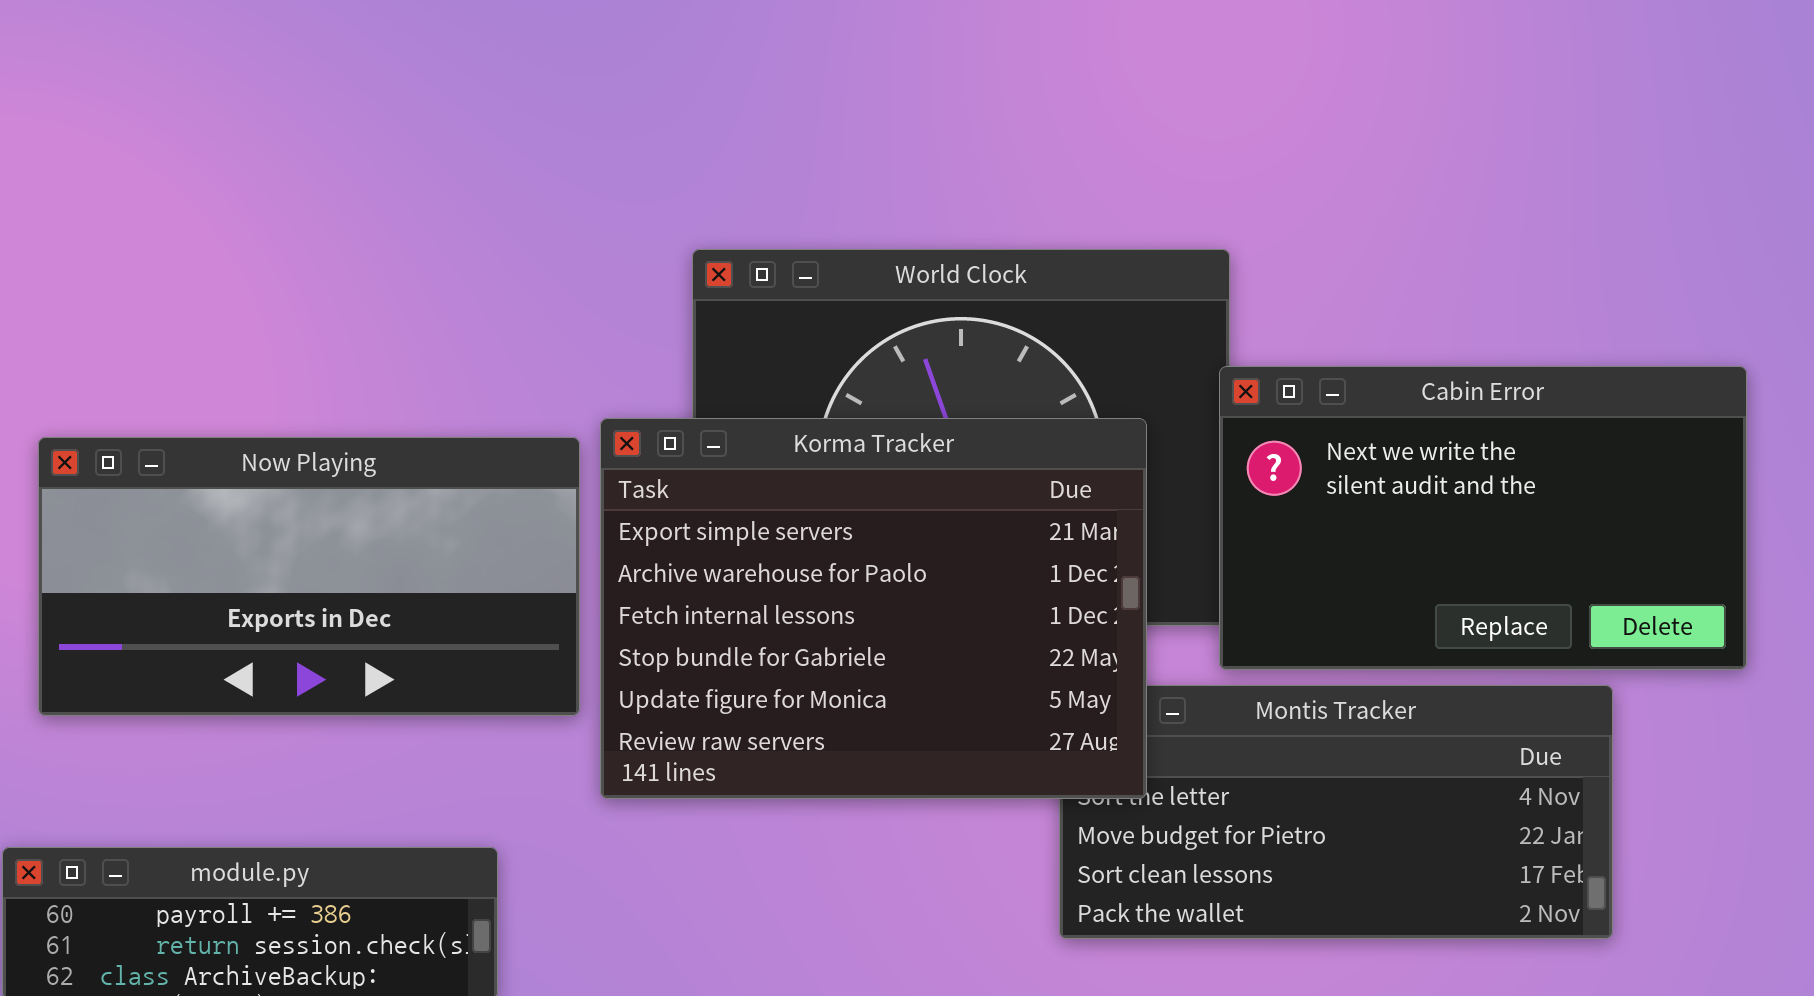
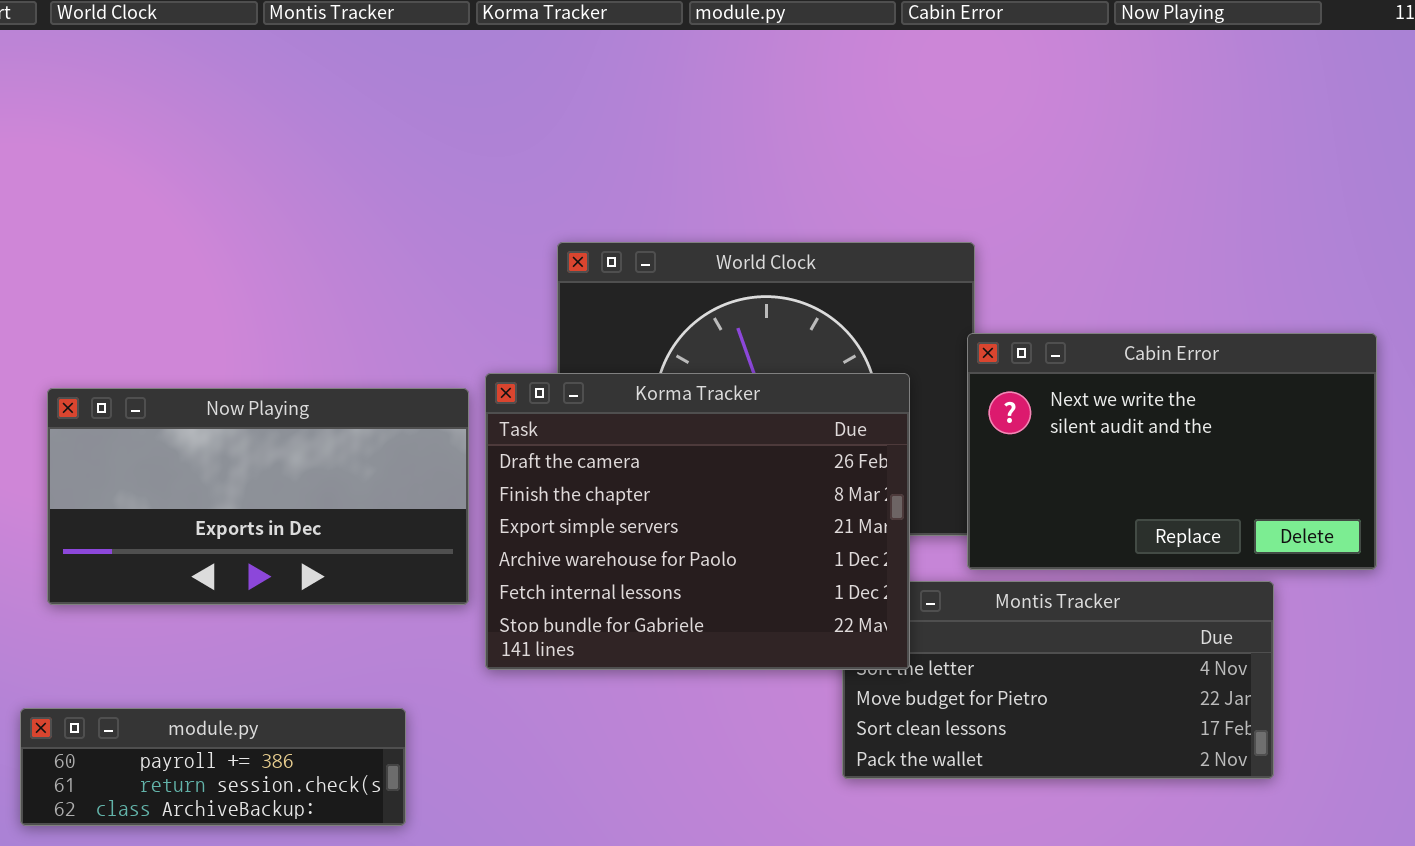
Korma Tracker: [600,418,1147,799] -> [485,373,910,670], scrolled up 2 rows

